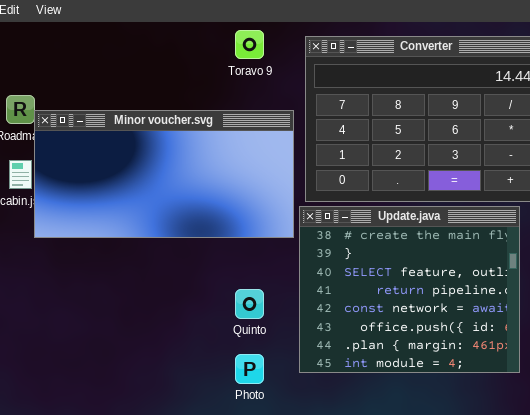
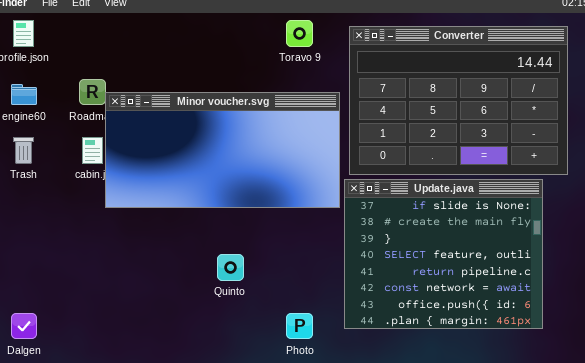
Update.java: [299,206,520,373] -> [344,179,543,329], scrolled up 1 row
Quinto: [235,289,264,319] -> [217,254,244,281], moved

